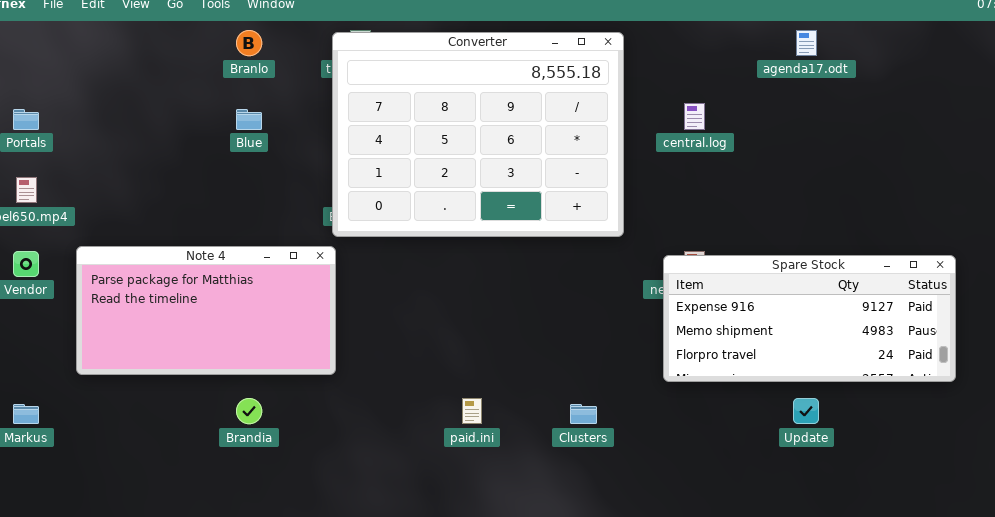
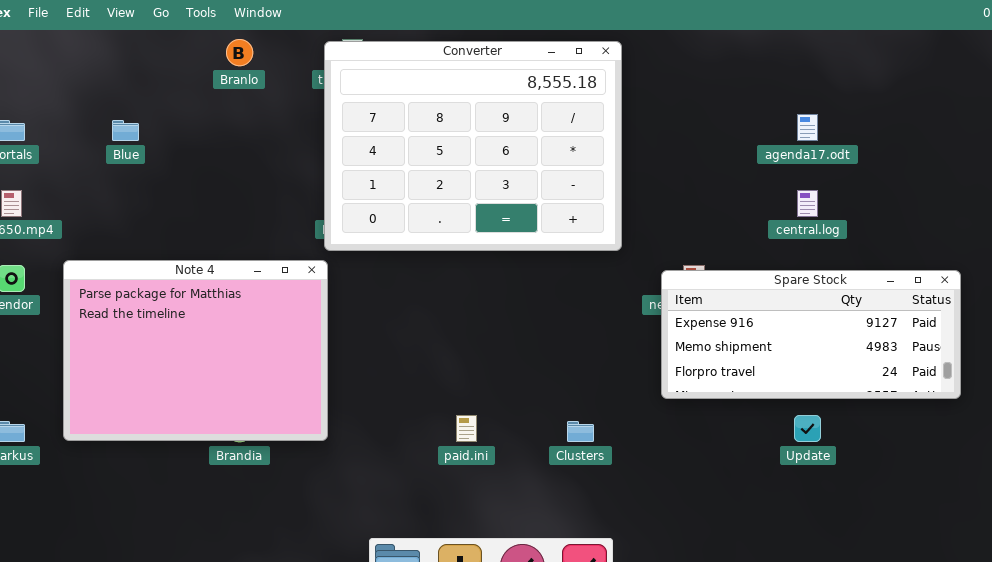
agenda17.odt: [796,30,817,56] -> [797,114,818,141], moved
central.log: [684,103,705,130] -> [797,190,818,217], moved
Blue: [236,109,262,130] -> [112,120,139,141], moved
Note 4: [76,246,336,375] -> [63,260,328,441], resized

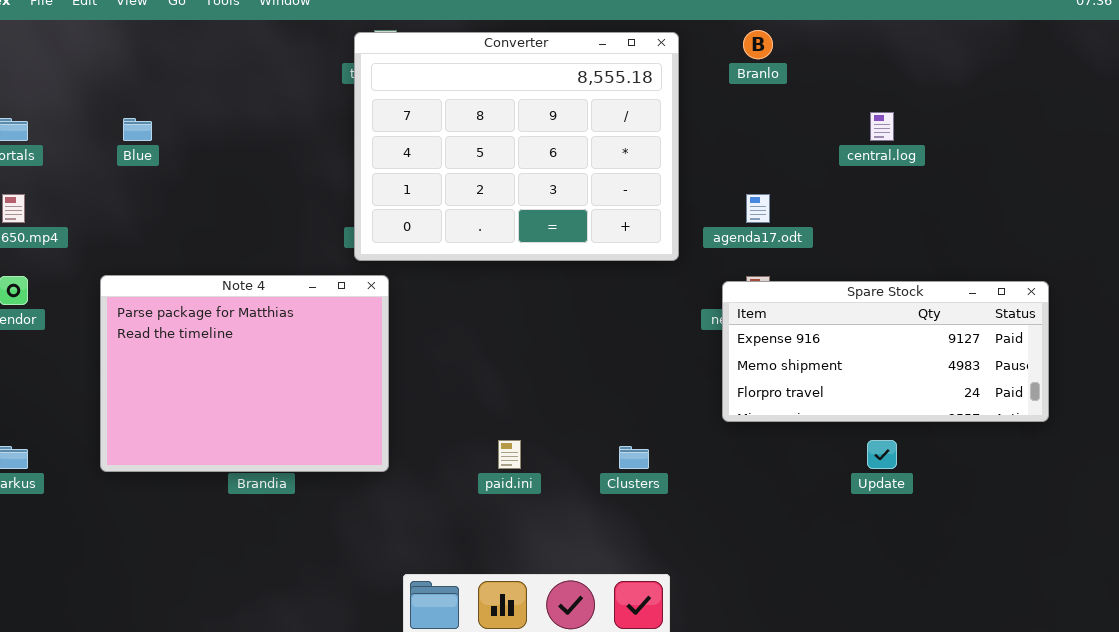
Branlo: [226,39,253,66] -> [743,30,773,59], moved
agenda17.odt: [797,114,818,141] -> [746,194,770,223], moved
central.log: [797,190,818,217] -> [870,112,894,141], moved
Note 4: [63,260,328,441] -> [100,275,389,472], moved

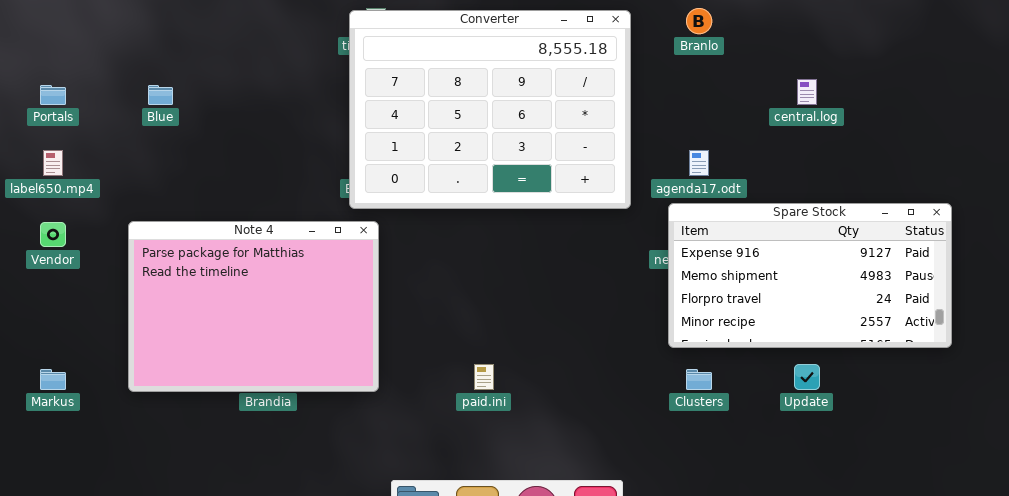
Spare Stock: [722,281,1049,422] -> [668,203,952,348], resized
Clusters: [619,446,649,469] -> [686,369,712,390], moved

